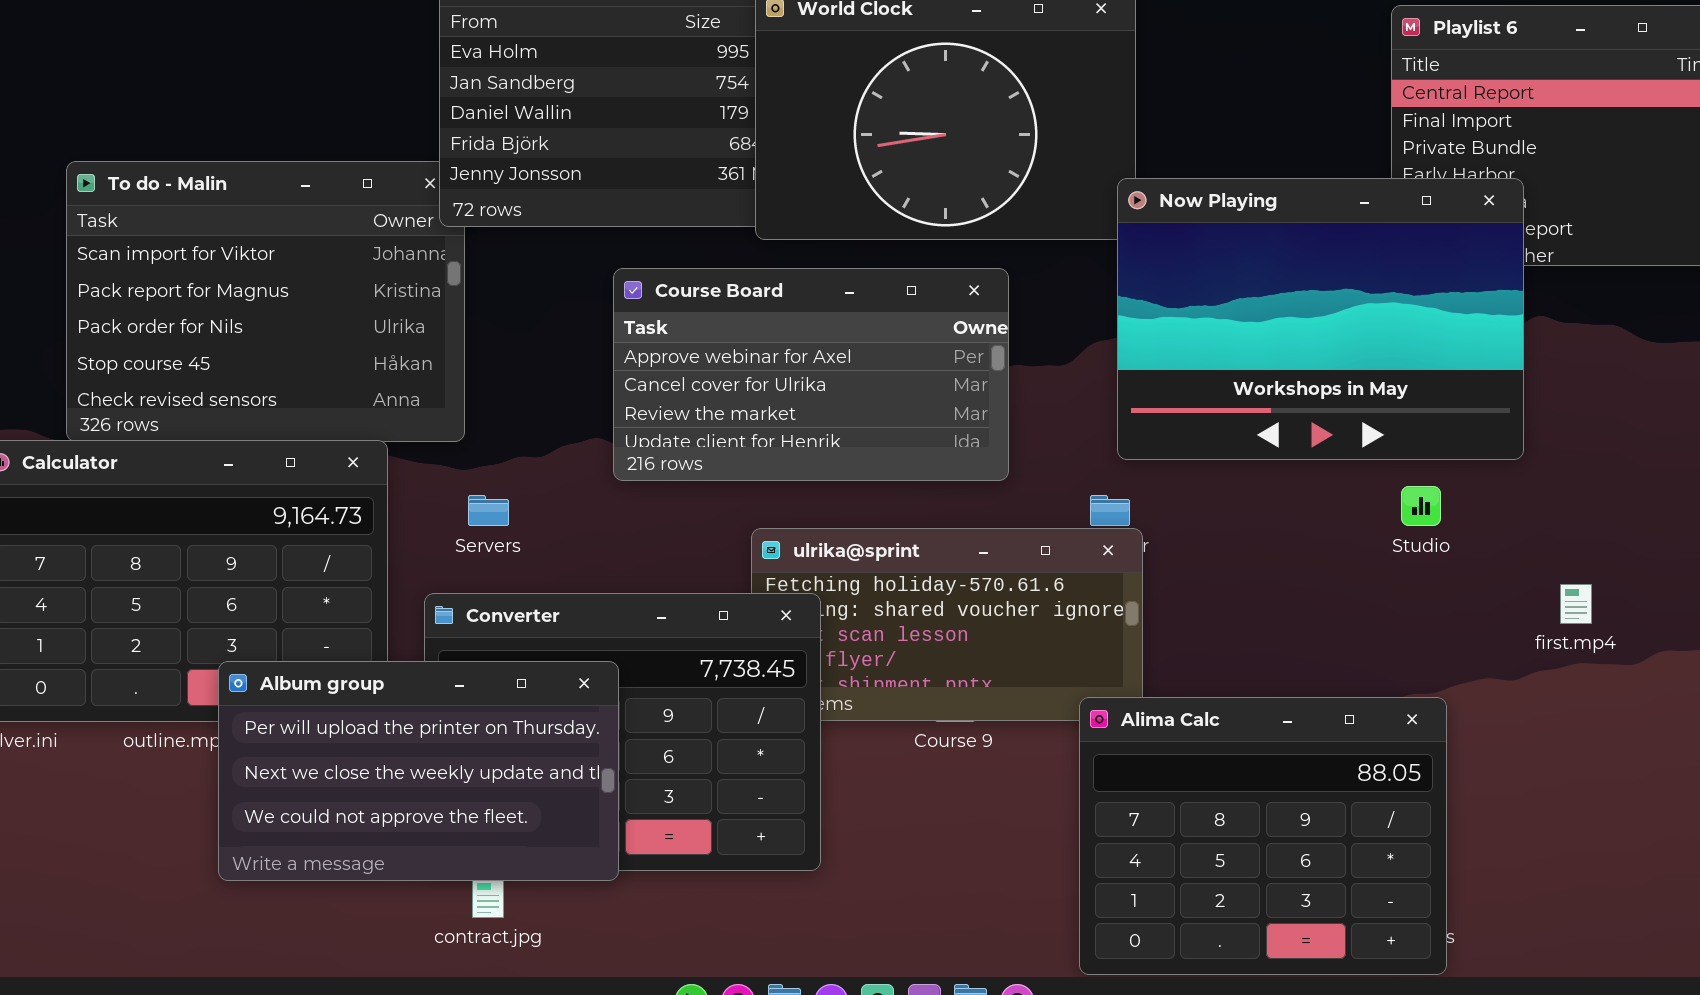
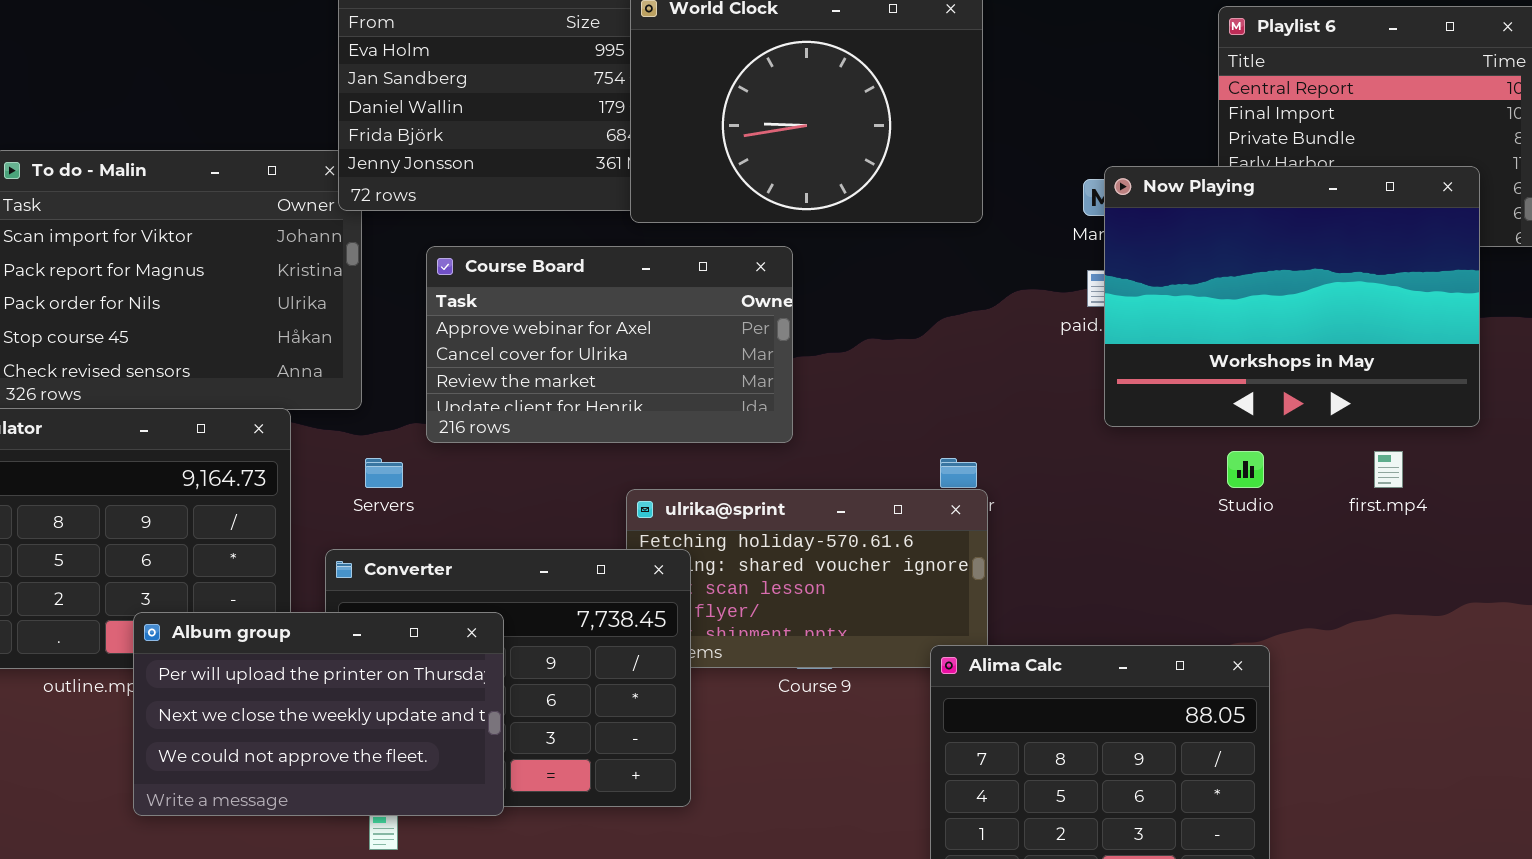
Now Playing: [1117,178,1524,460] -> [1104,166,1480,427], moved
Course Board: [613,268,1009,481] -> [426,246,793,443], moved
first.mp4: [1560,584,1592,624] -> [1374,451,1403,488], moved

